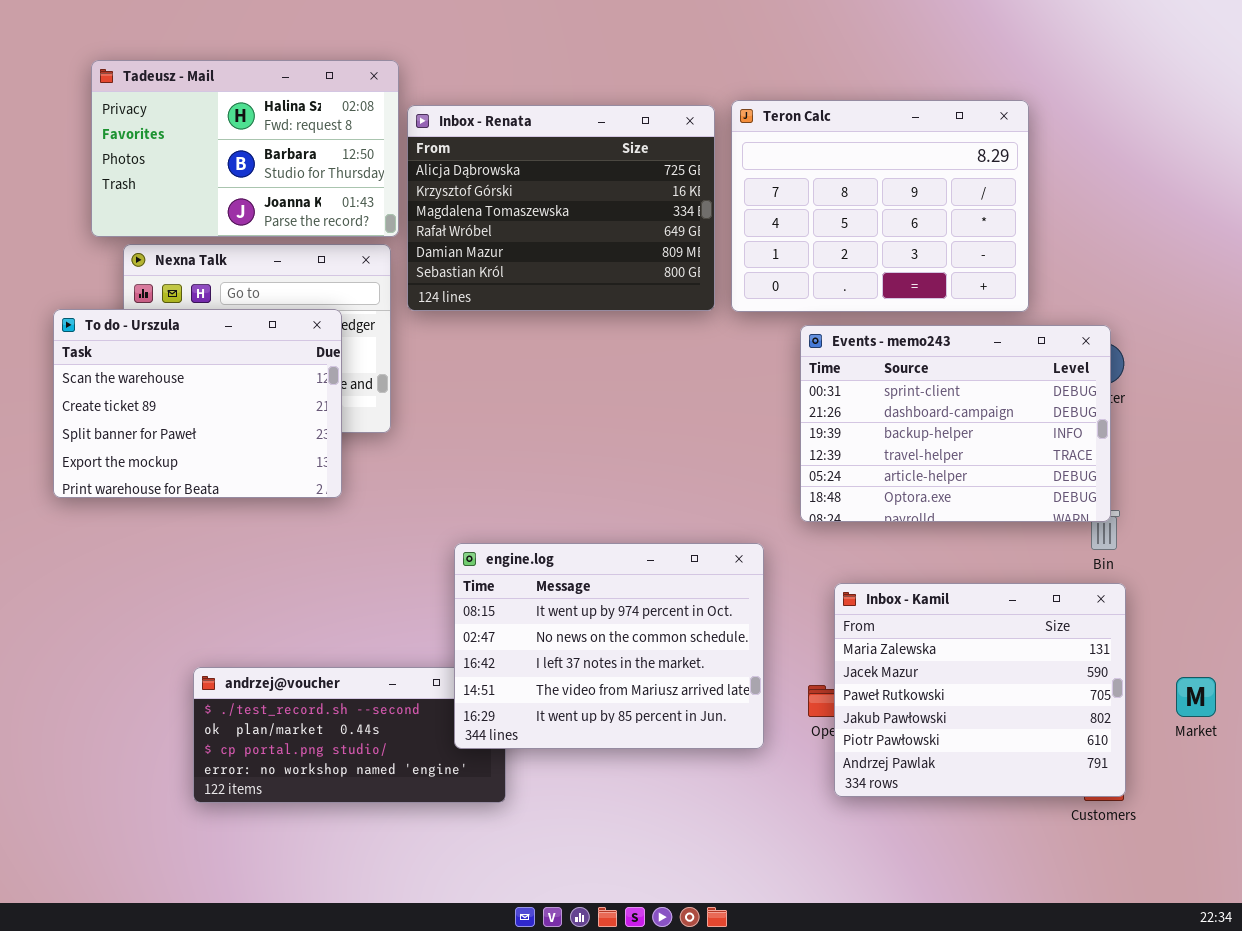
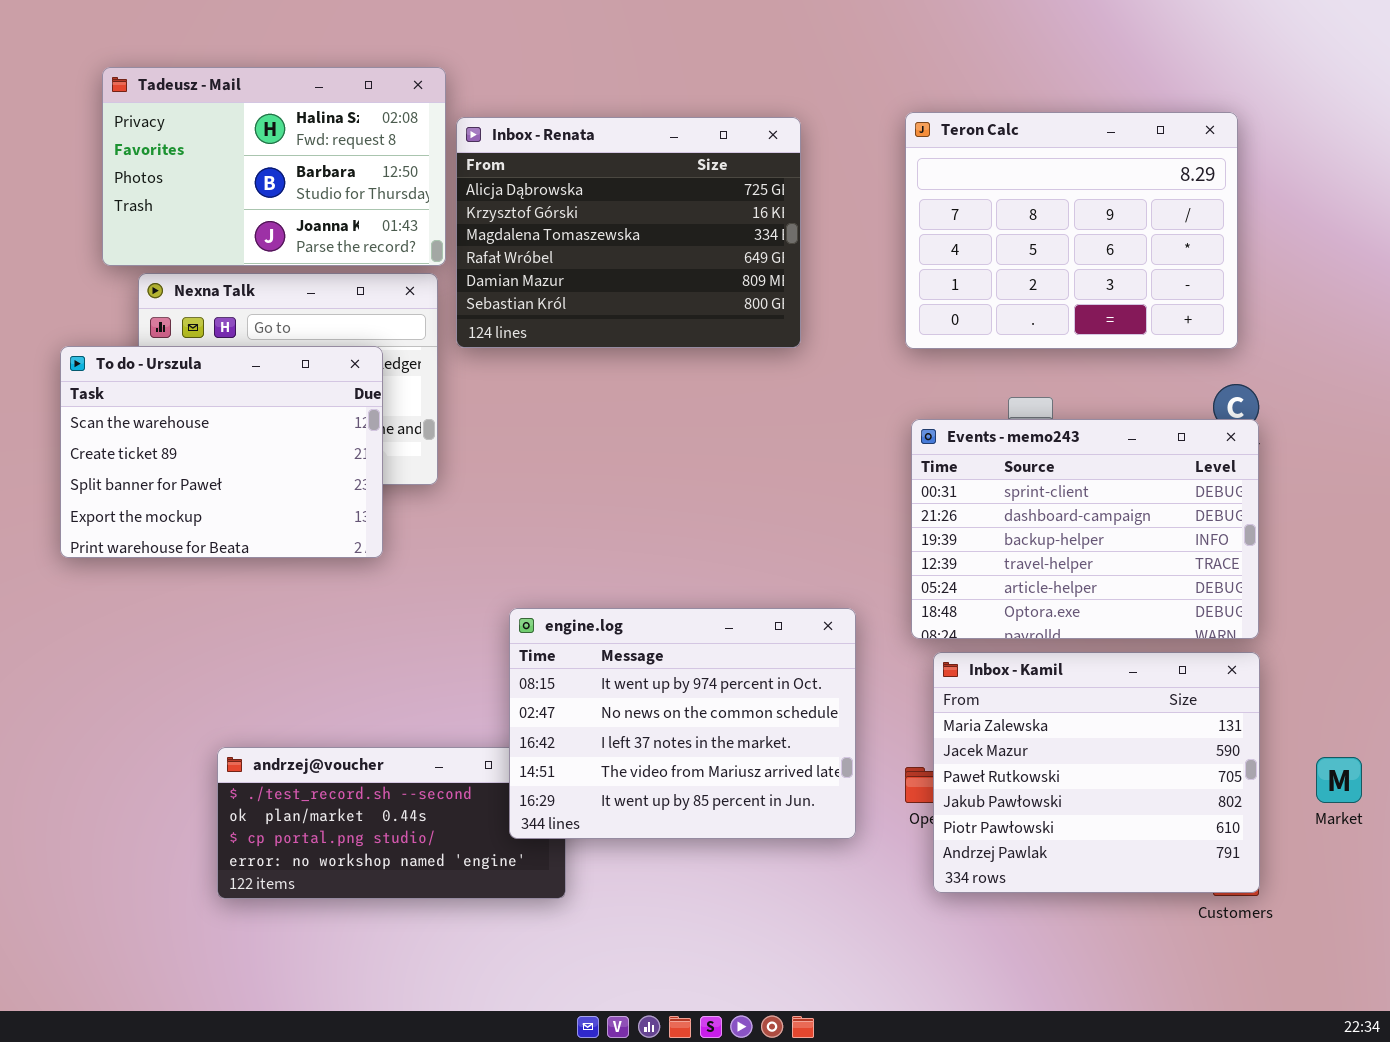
Teron Calc: [731,100,1029,312] -> [905,112,1238,349], moved
Events - memo243: [800,325,1111,522] -> [911,419,1259,639], moved

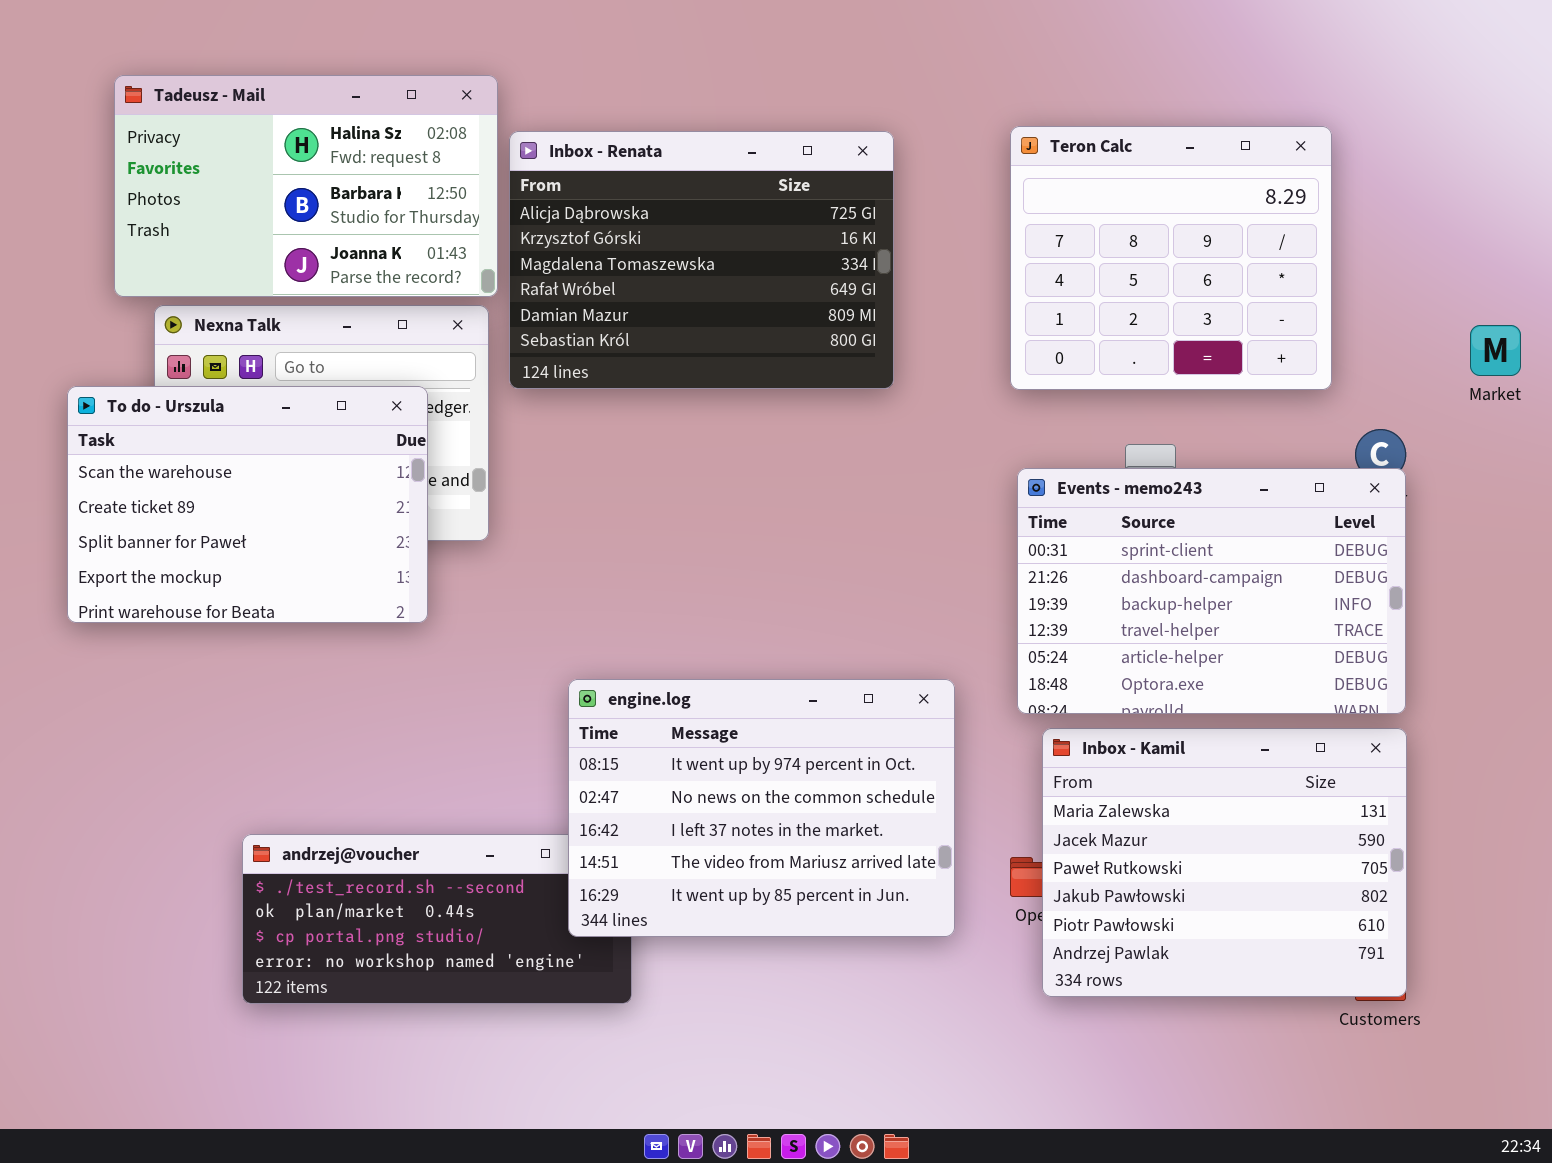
Teron Calc: [905,112,1238,349] -> [1010,126,1332,390], resized
Market: [1316,757,1362,803] -> [1470,325,1521,376], moved

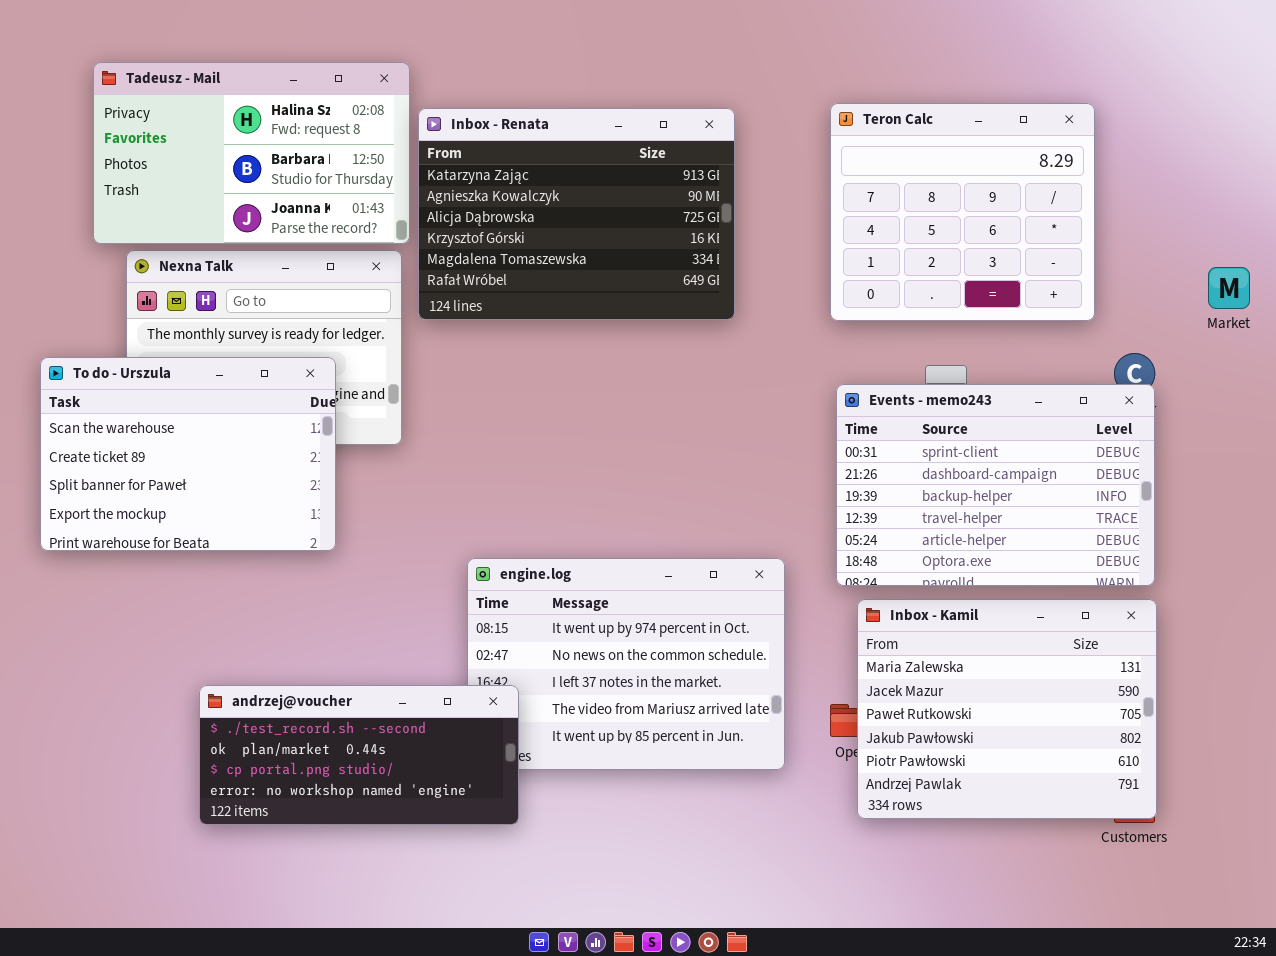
Inbox - Renata: [509,131,894,389] -> [418,108,735,320], scrolled up 2 rows
To do - Urszula: [67,386,428,623] -> [40,357,336,551], moved
andrzej@voucher: [242,834,632,1004] -> [199,685,519,825], raised

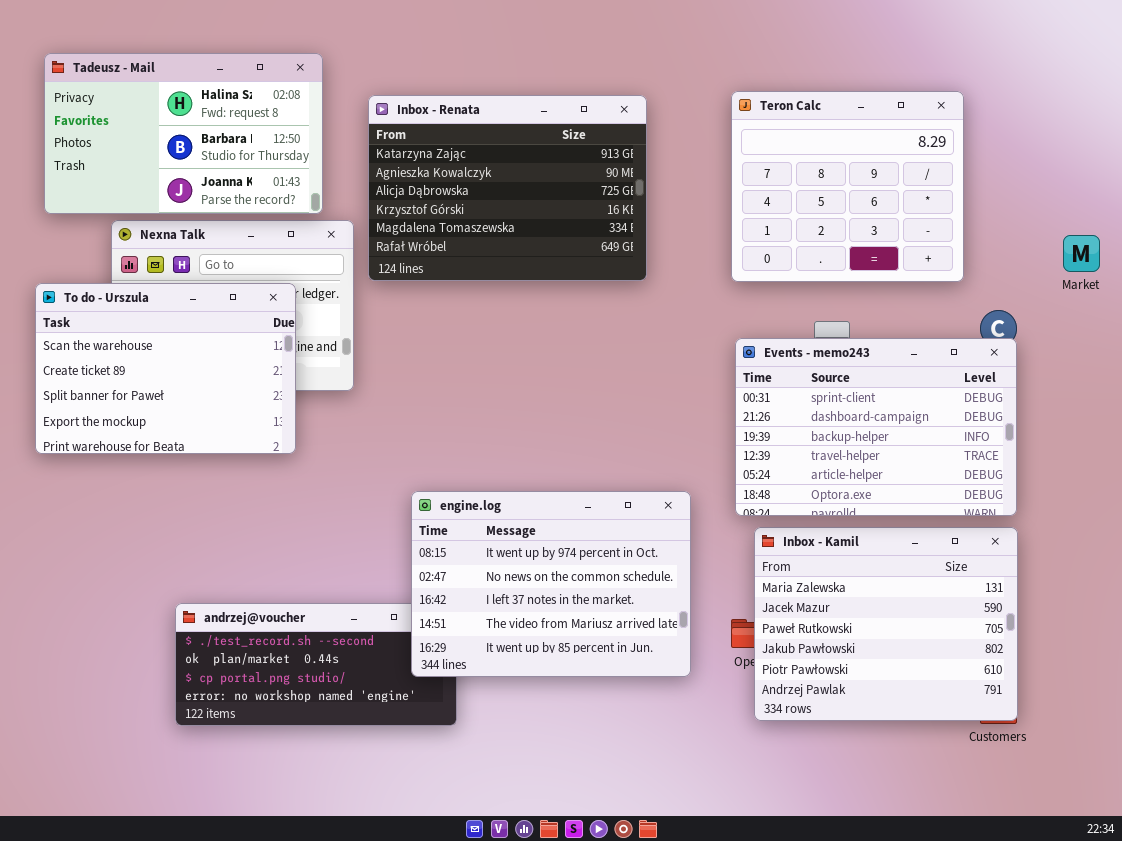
Tadeusz - Mail: [93,62,410,244] -> [44,53,323,214], moved
To do - Urszula: [40,357,336,551] -> [35,283,296,454], moved
engine.log: [467,558,785,770] -> [411,491,691,677], raised

